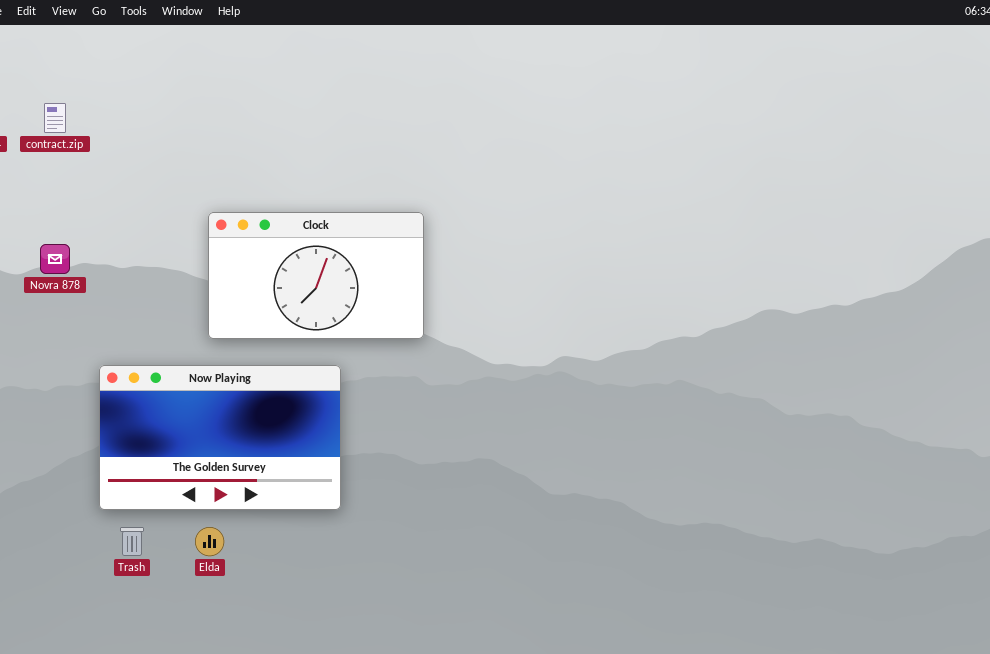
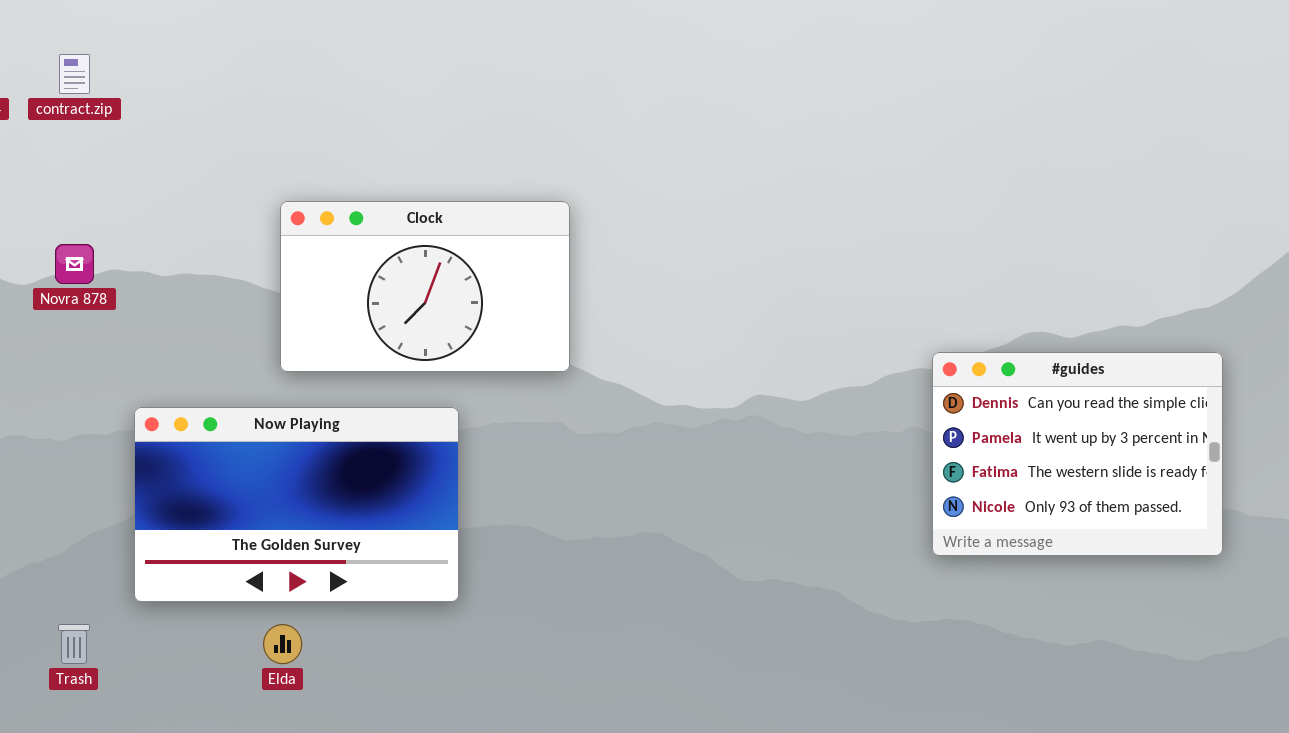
#guides: none -> [932,352,1223,556], opened
Trash: [120,527,144,556] -> [58,624,90,664], moved

